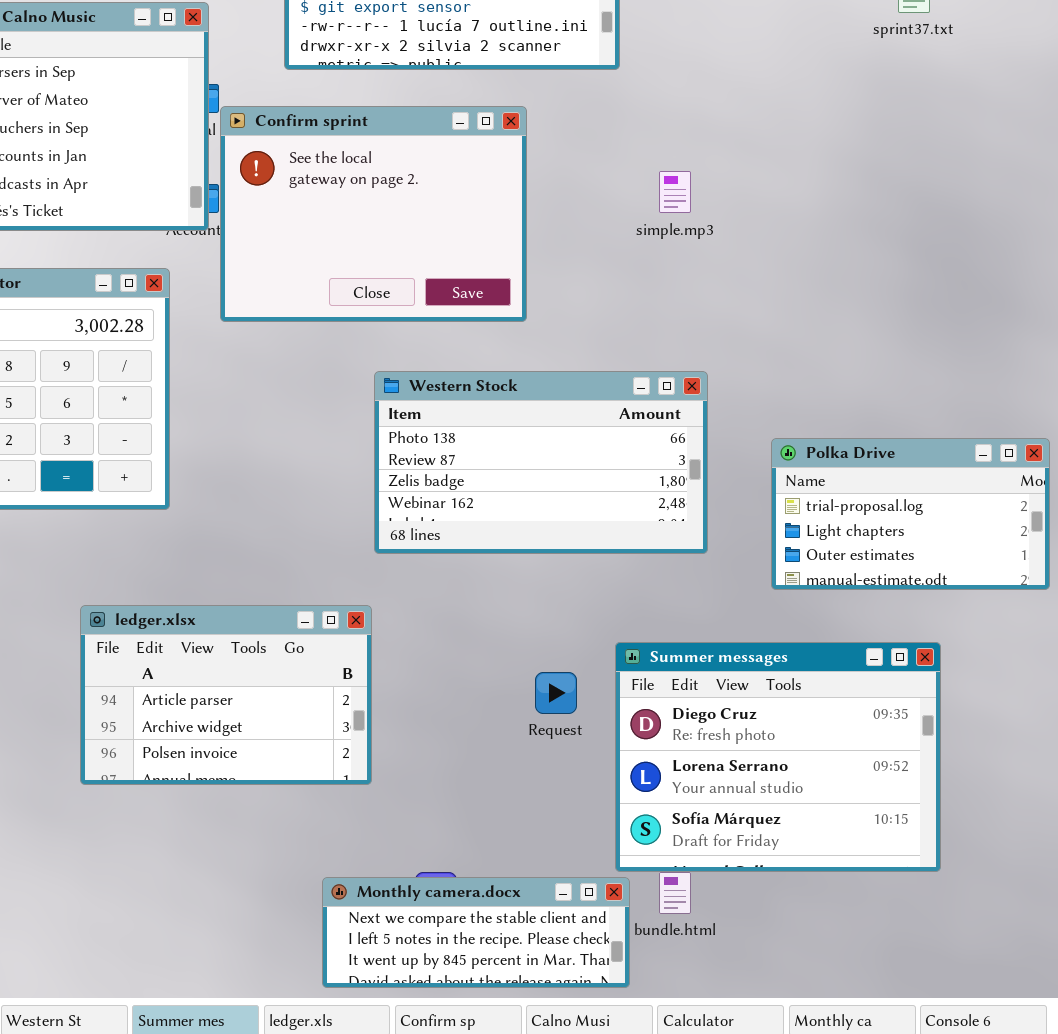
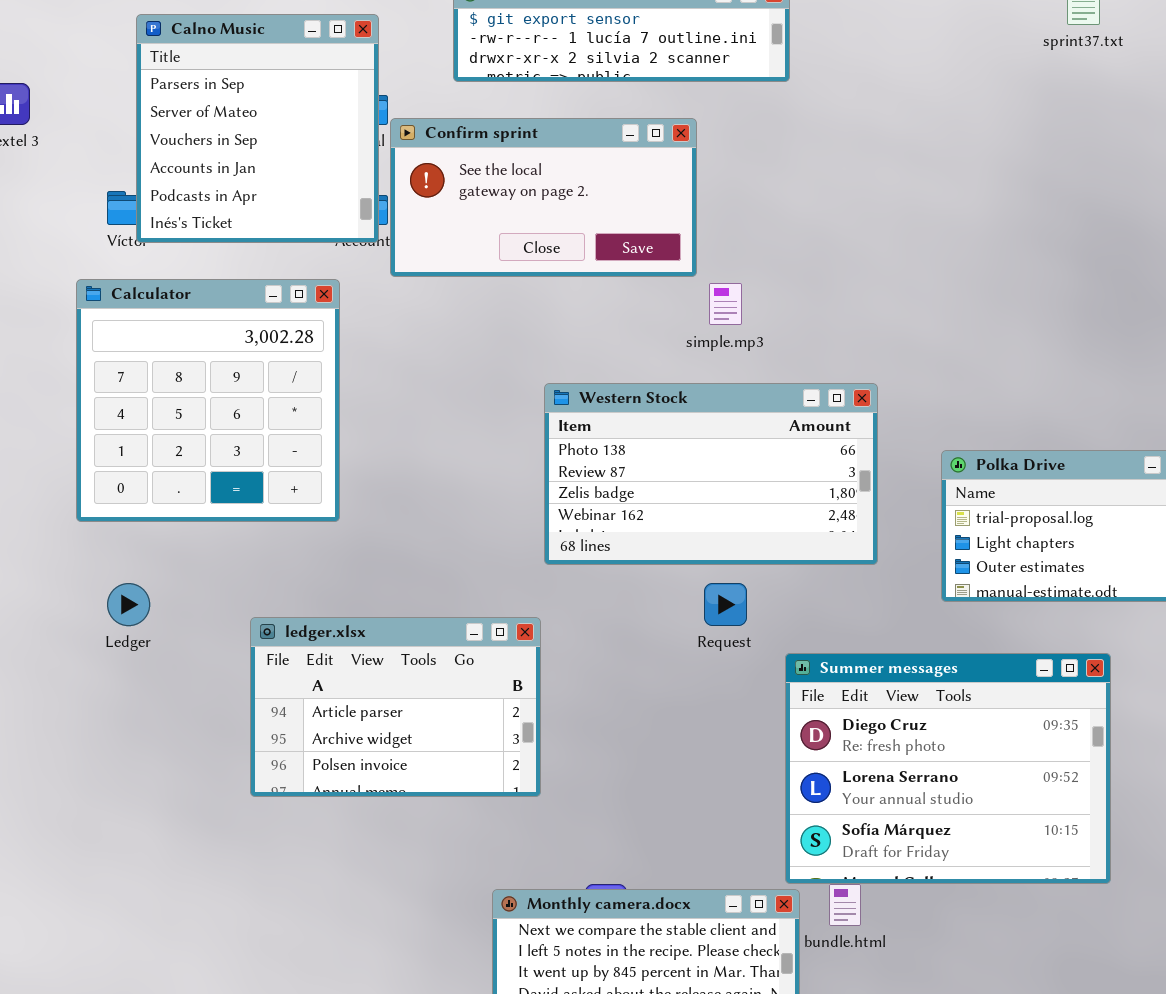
Confirm sprint: [220,106,527,322] -> [390,118,697,277], resized
simple.mp3: [659,171,691,213] -> [709,283,742,325], moved
Request: [535,672,577,714] -> [704,583,747,626], moved

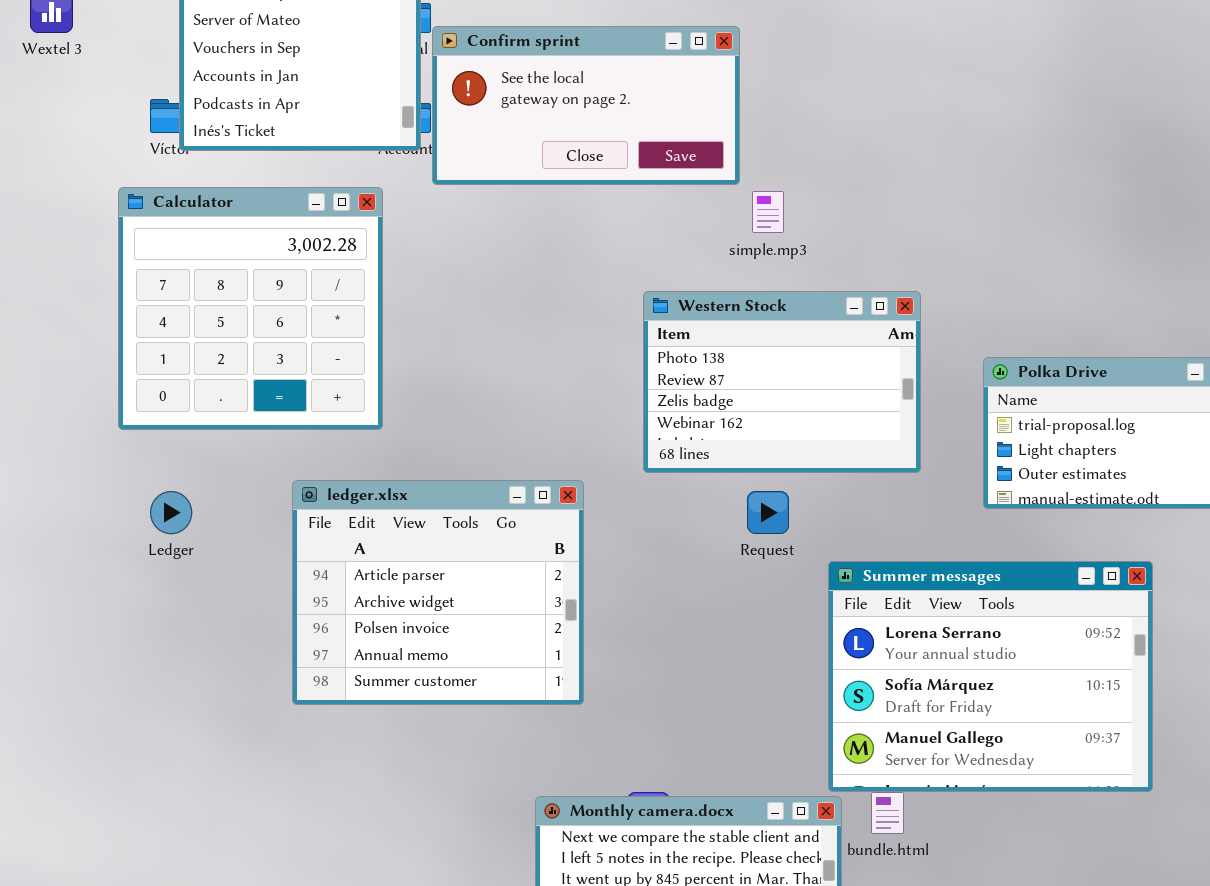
Western Stock: [544,383,878,565] -> [643,291,921,473], resized
ledger.xlsx: [250,617,541,797] -> [292,480,584,705], resized
Summer messages: [785,653,1111,884] -> [828,561,1153,792], scrolled down 1 row

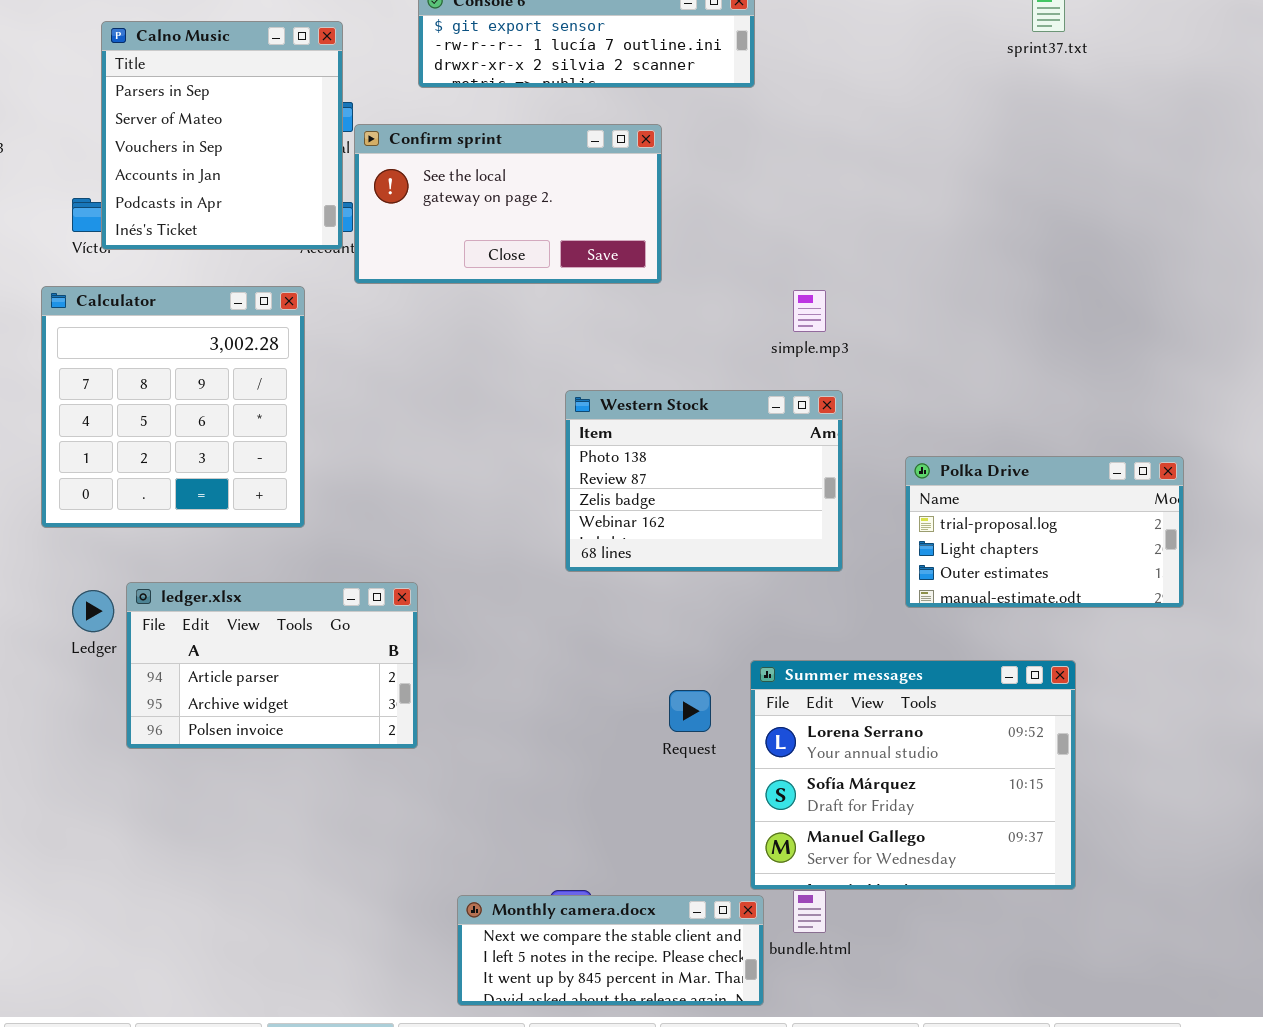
simple.mp3: [752,191,784,233] -> [793,290,826,332], moved
ledger.xlsx: [292,480,584,705] -> [126,582,418,749], moved, resized
Request: [747,491,789,534] -> [669,690,711,732], moved

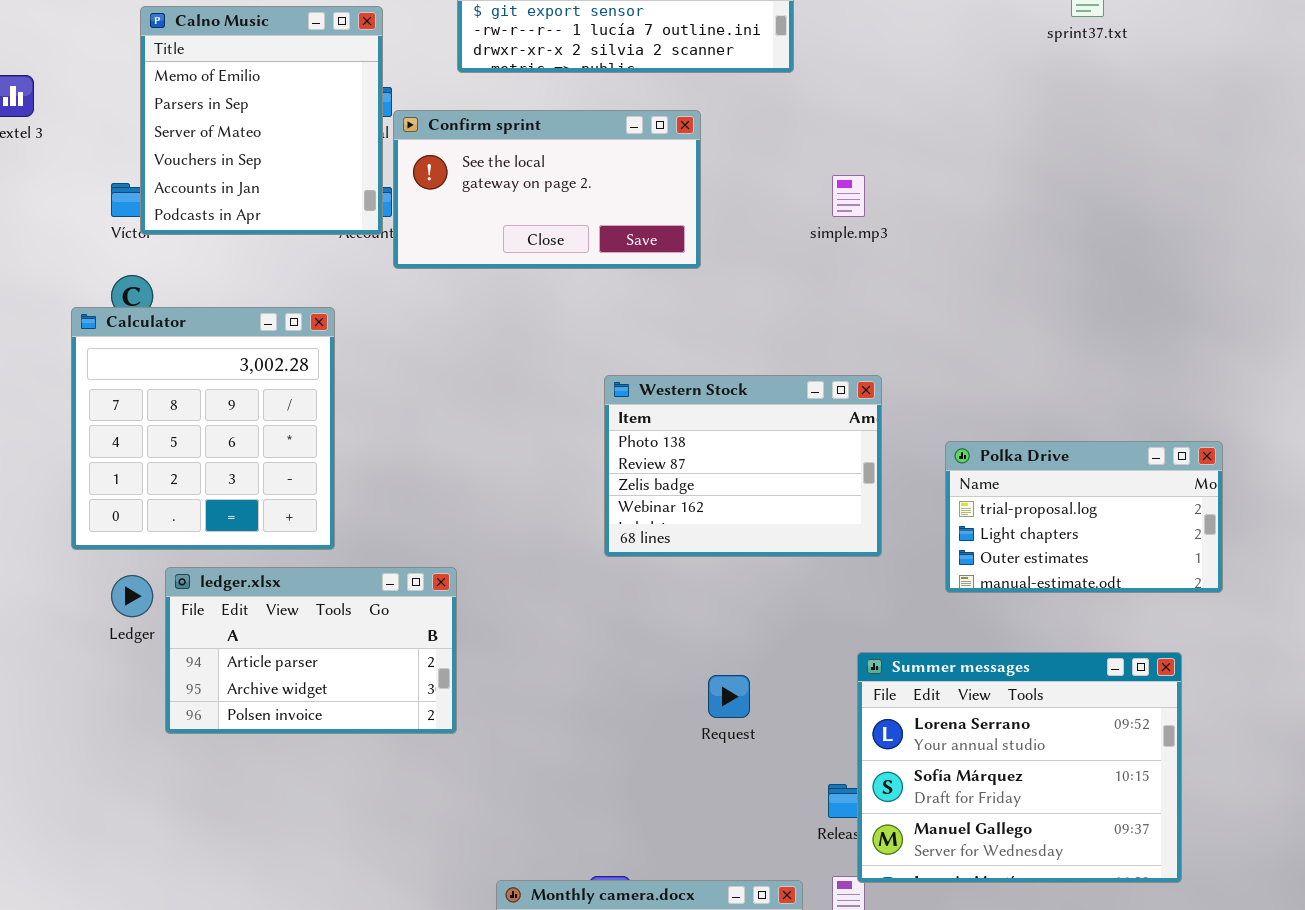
Calno Music: [101,21,343,250] -> [140,6,383,235], scrolled up 1 row
Calculator: [41,286,305,528] -> [71,307,335,550], moved
simple.mp3: [793,290,826,332] -> [832,175,865,217], moved
Summer messages: [750,660,1076,890] -> [857,652,1182,883], moved

